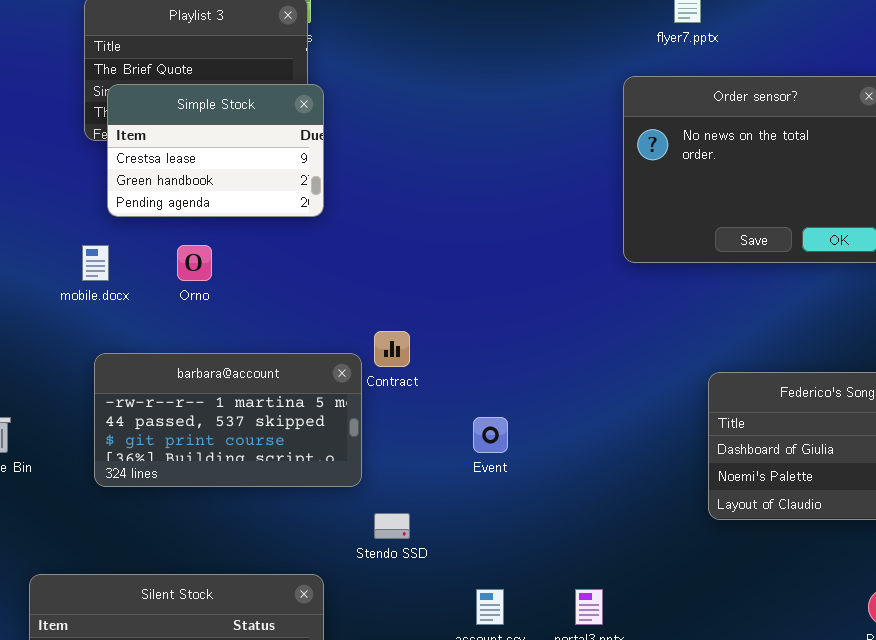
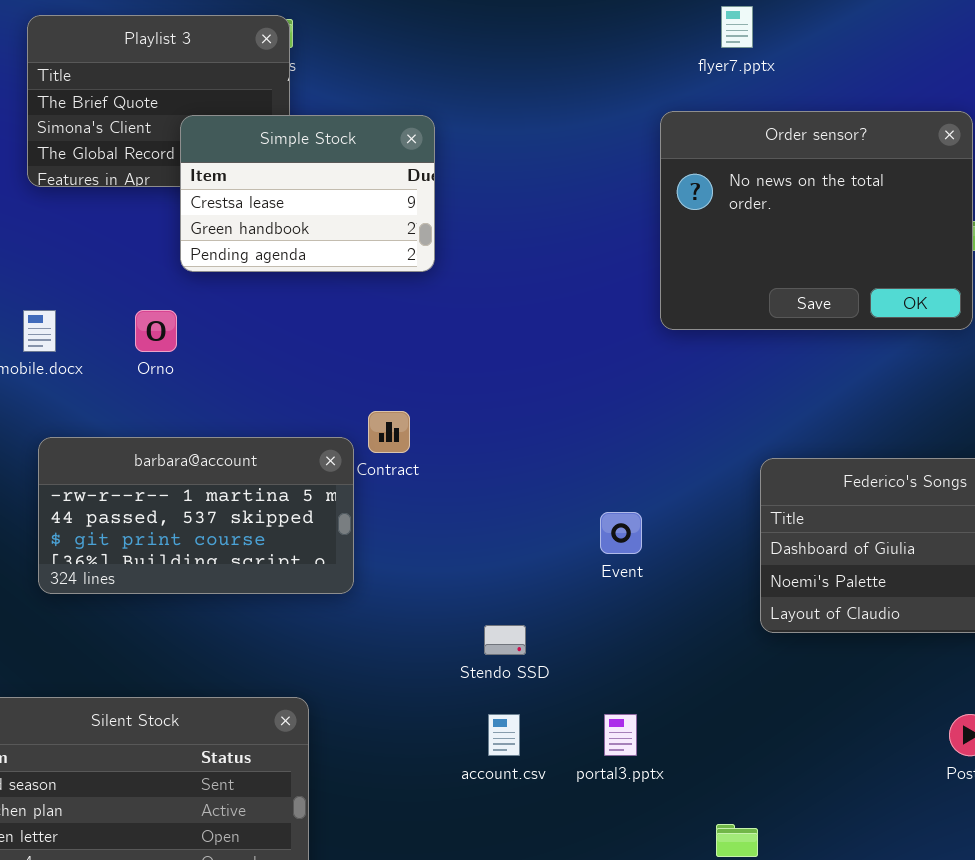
Simple Stock: [107,84,324,217] -> [180,115,435,272], moved
Event: [473,417,508,453] -> [600,512,642,554], moved
Stendo SSD: [374,513,410,539] -> [484,625,526,655], moved

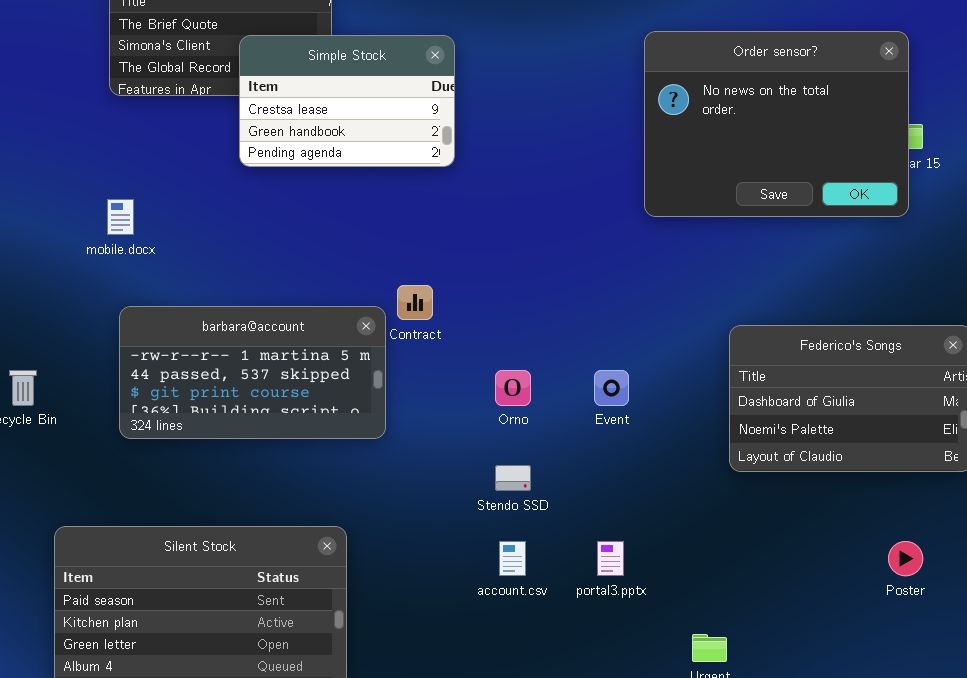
Orno: [135,310,177,352] -> [495,370,531,406], moved

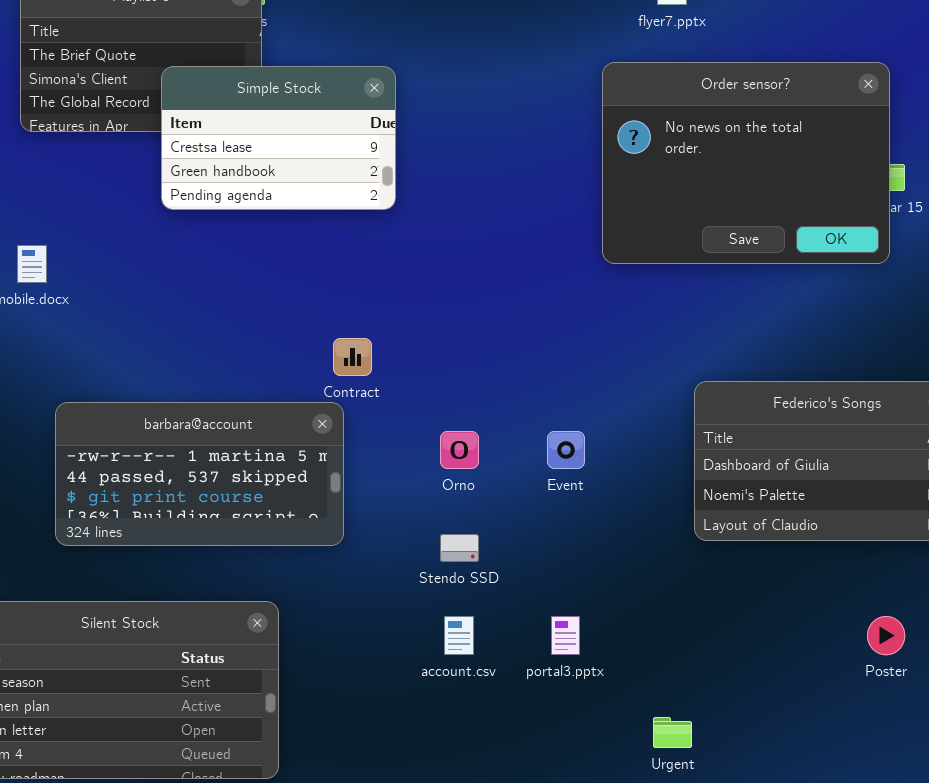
barbara@account: [119,306,386,439] -> [55,402,344,546], moved

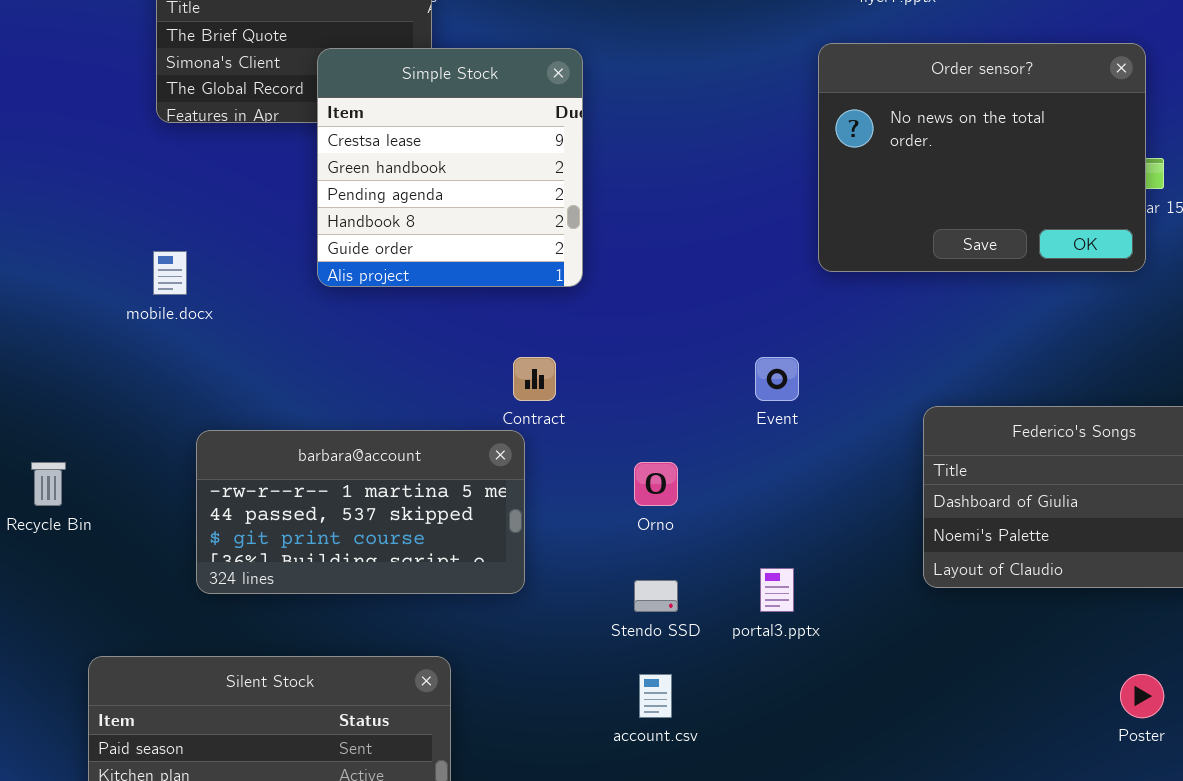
Simple Stock: [161,66,396,210] -> [317,48,583,287], resized
Event: [547,431,585,469] -> [755,357,799,401], moved
portal3.pptx: [551,616,580,655] -> [760,568,794,612], moved

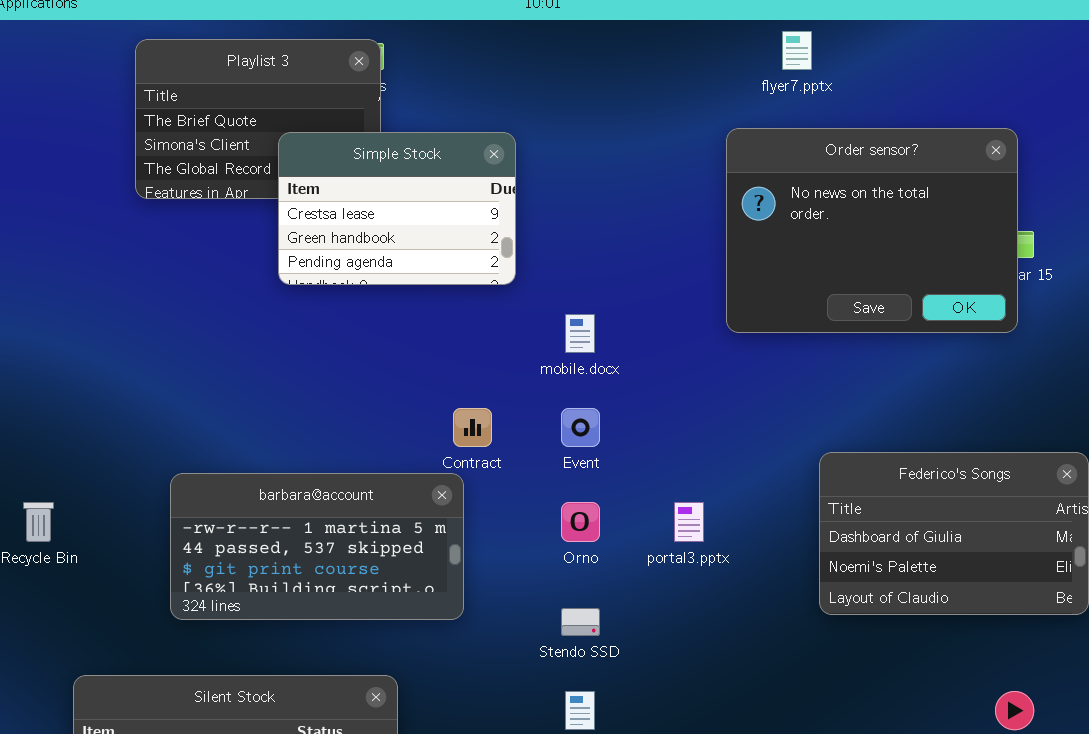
Simple Stock: [317,48,583,287] -> [278,132,516,285], resized
mobile.docx: [153,251,187,295] -> [565,314,595,353], moved
Event: [755,357,799,401] -> [561,408,600,447], moved
portal3.pptx: [760,568,794,612] -> [674,502,704,542], moved

